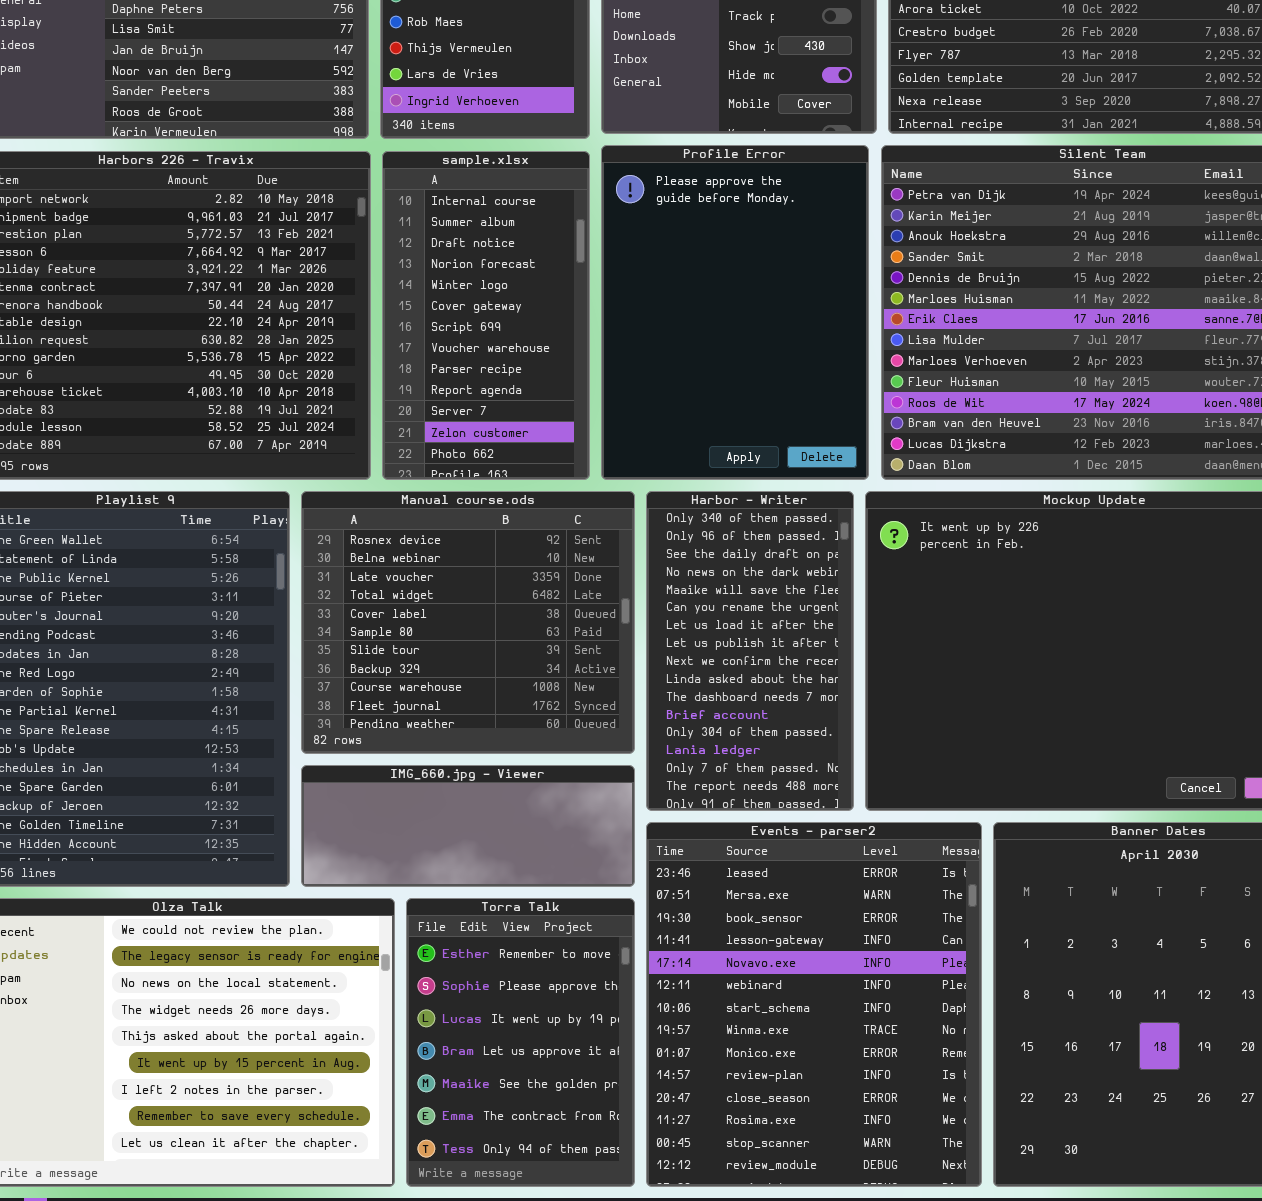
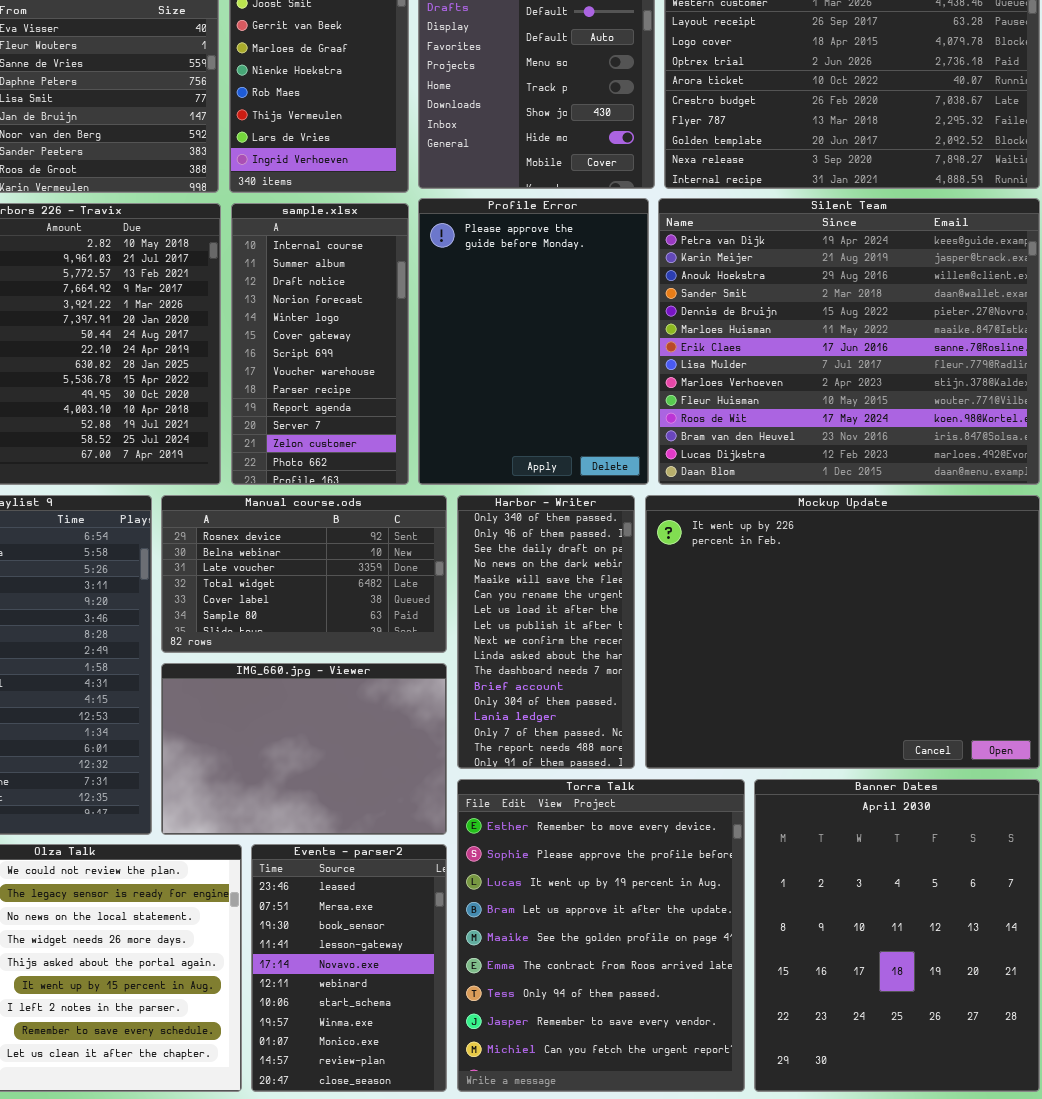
Manual course.ods: [301,491,635,754] -> [161,495,447,653], resized
IMG_660.jpg - Viewer: [301,765,635,887] -> [161,663,447,835], resized
Events - parser2: [646,822,982,1187] -> [251,844,447,1092], moved, resized
Torra Talk: [406,898,635,1187] -> [457,779,745,1092], moved, resized

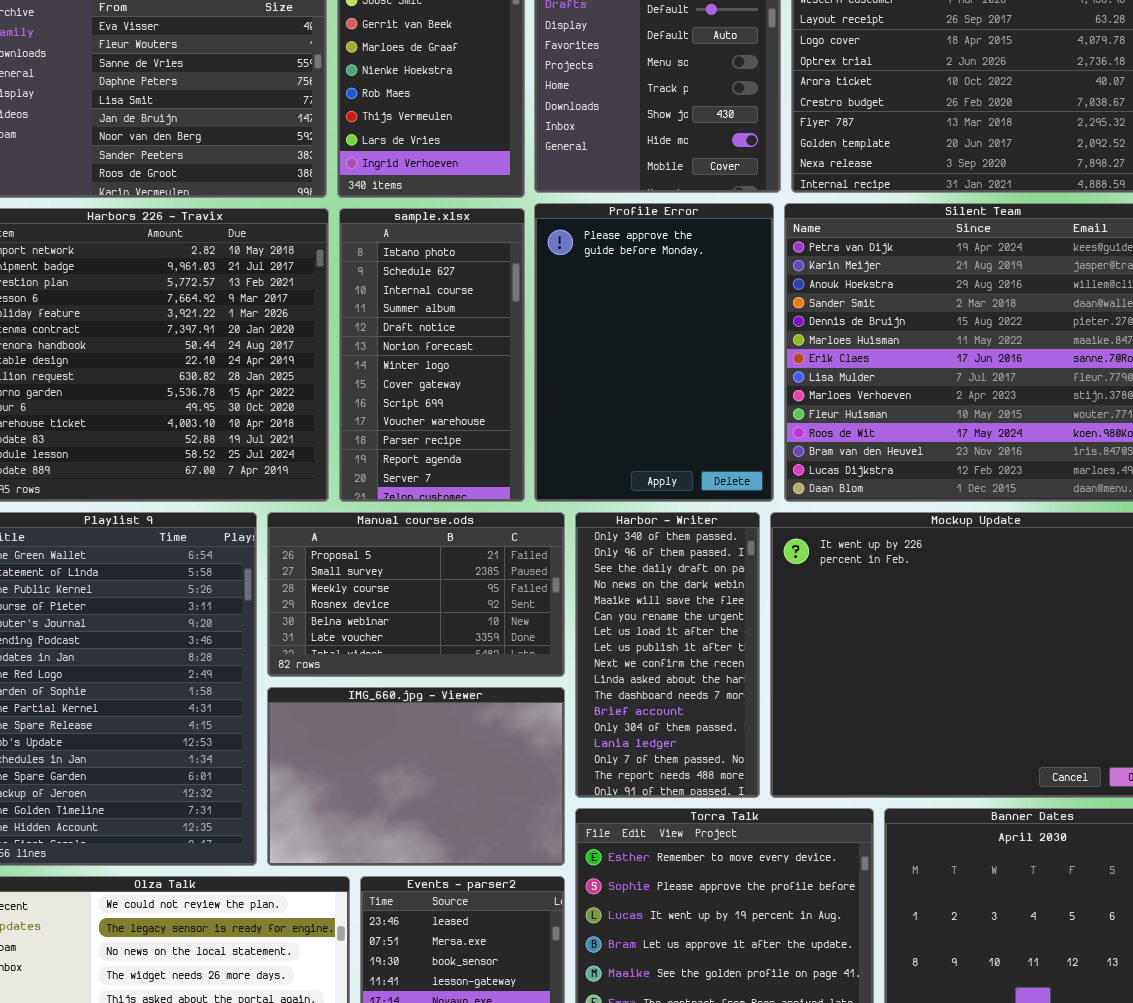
sample.xlsx: [231,203,409,485] -> [339,208,525,502], scrolled up 2 rows
Manual course.ods: [161,495,447,653] -> [267,512,565,677], scrolled up 3 rows

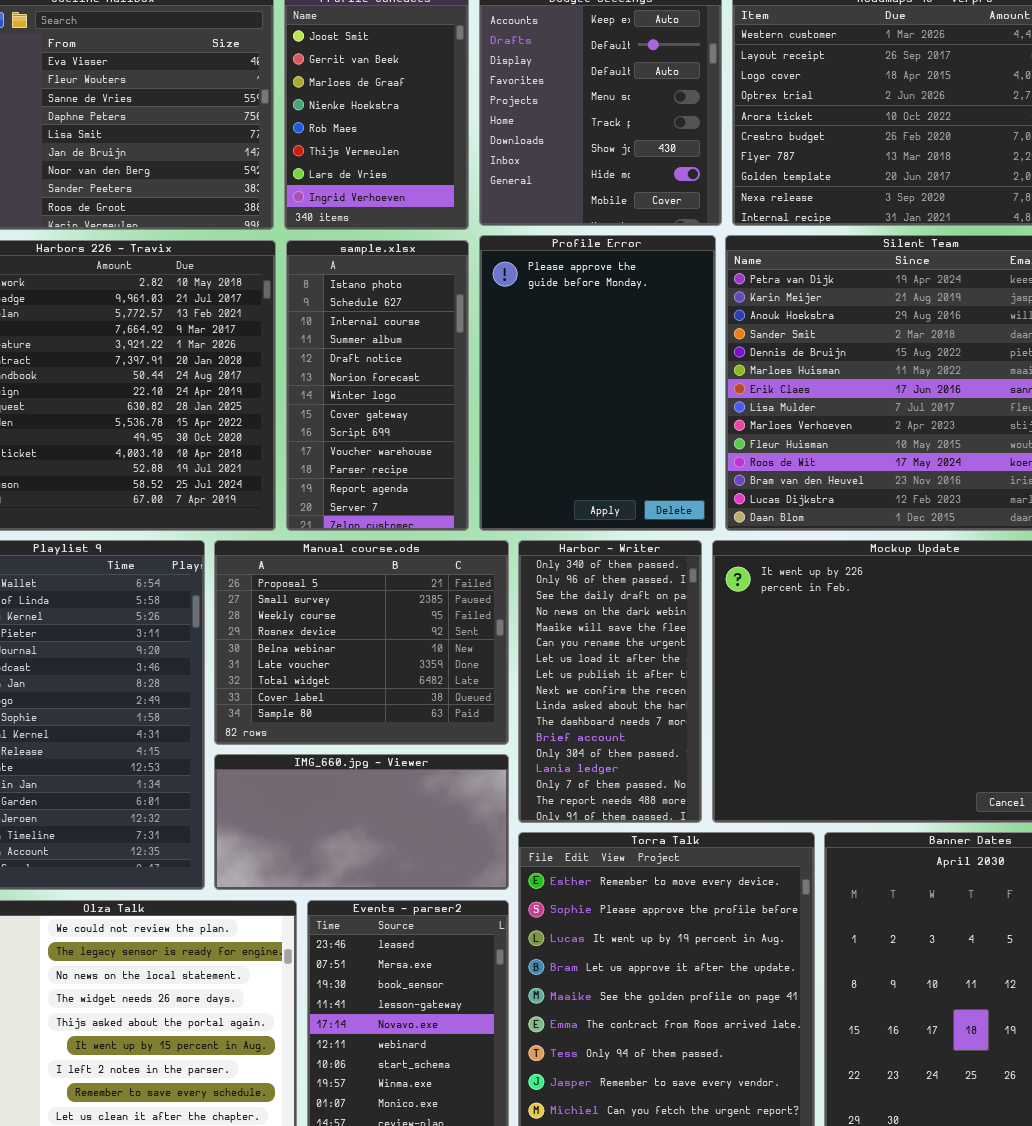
Manual course.ods: [267,512,565,677] -> [214,540,509,745], resized
IMG_660.jpg - Viewer: [267,687,565,866] -> [214,754,509,890], resized

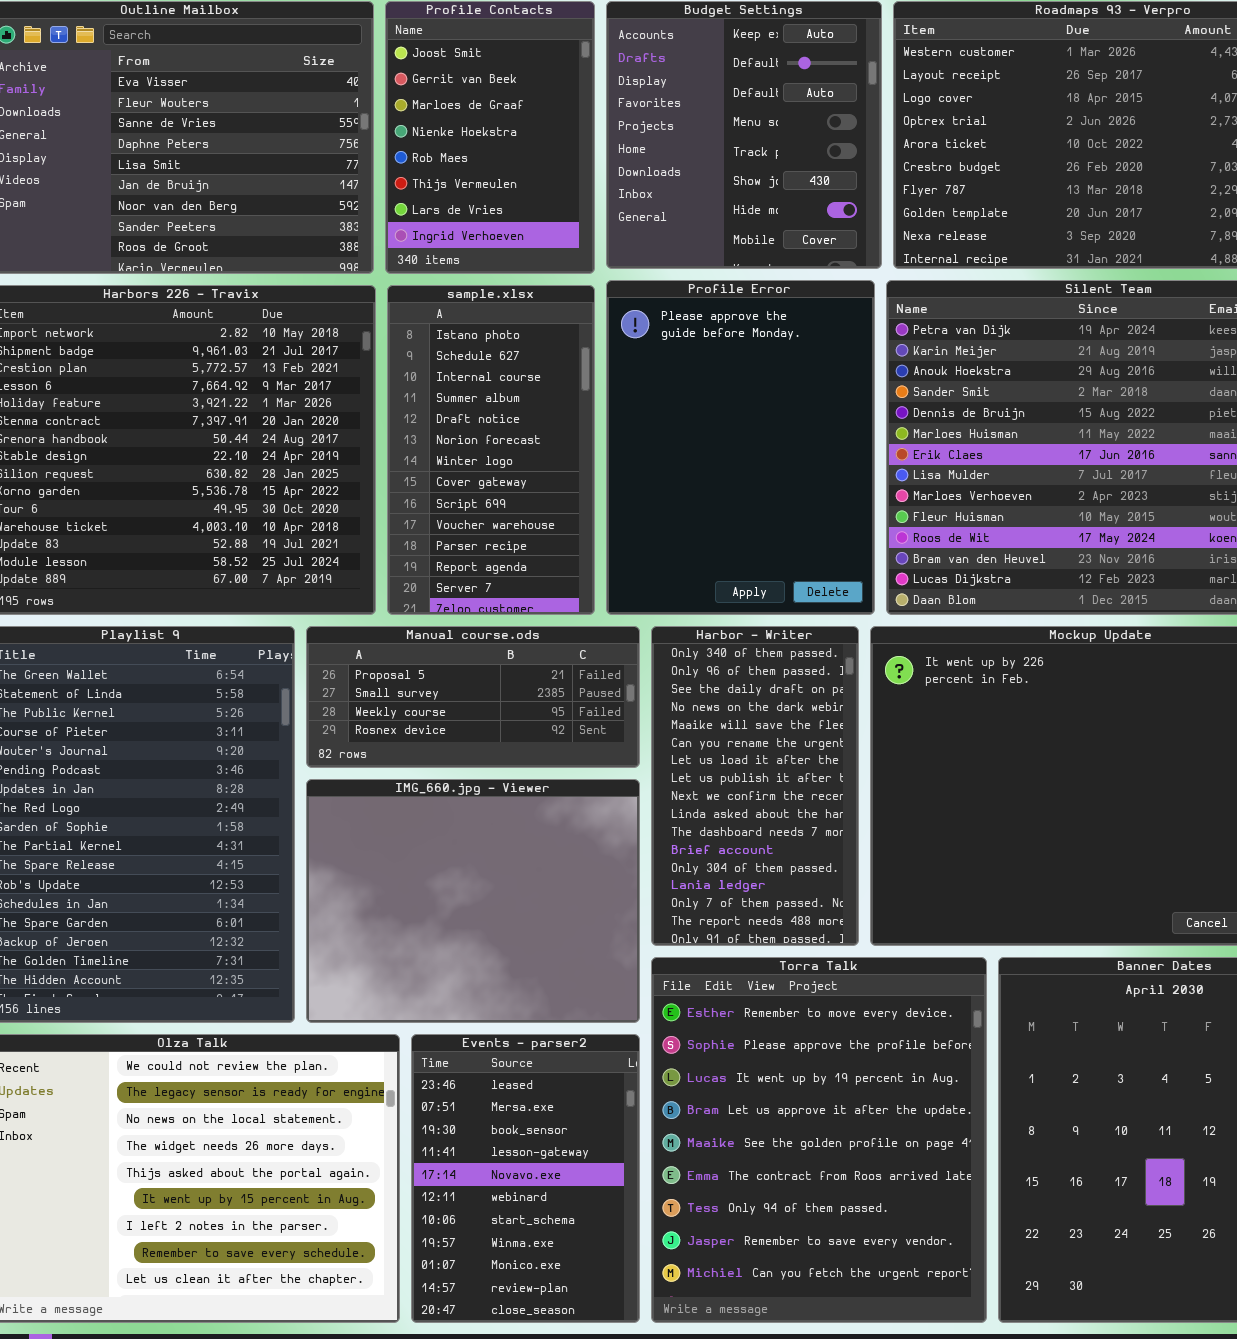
Manual course.ods: [214,540,509,745] -> [306,626,640,768], resized
IMG_660.jpg - Viewer: [214,754,509,890] -> [306,779,640,1023], resized

